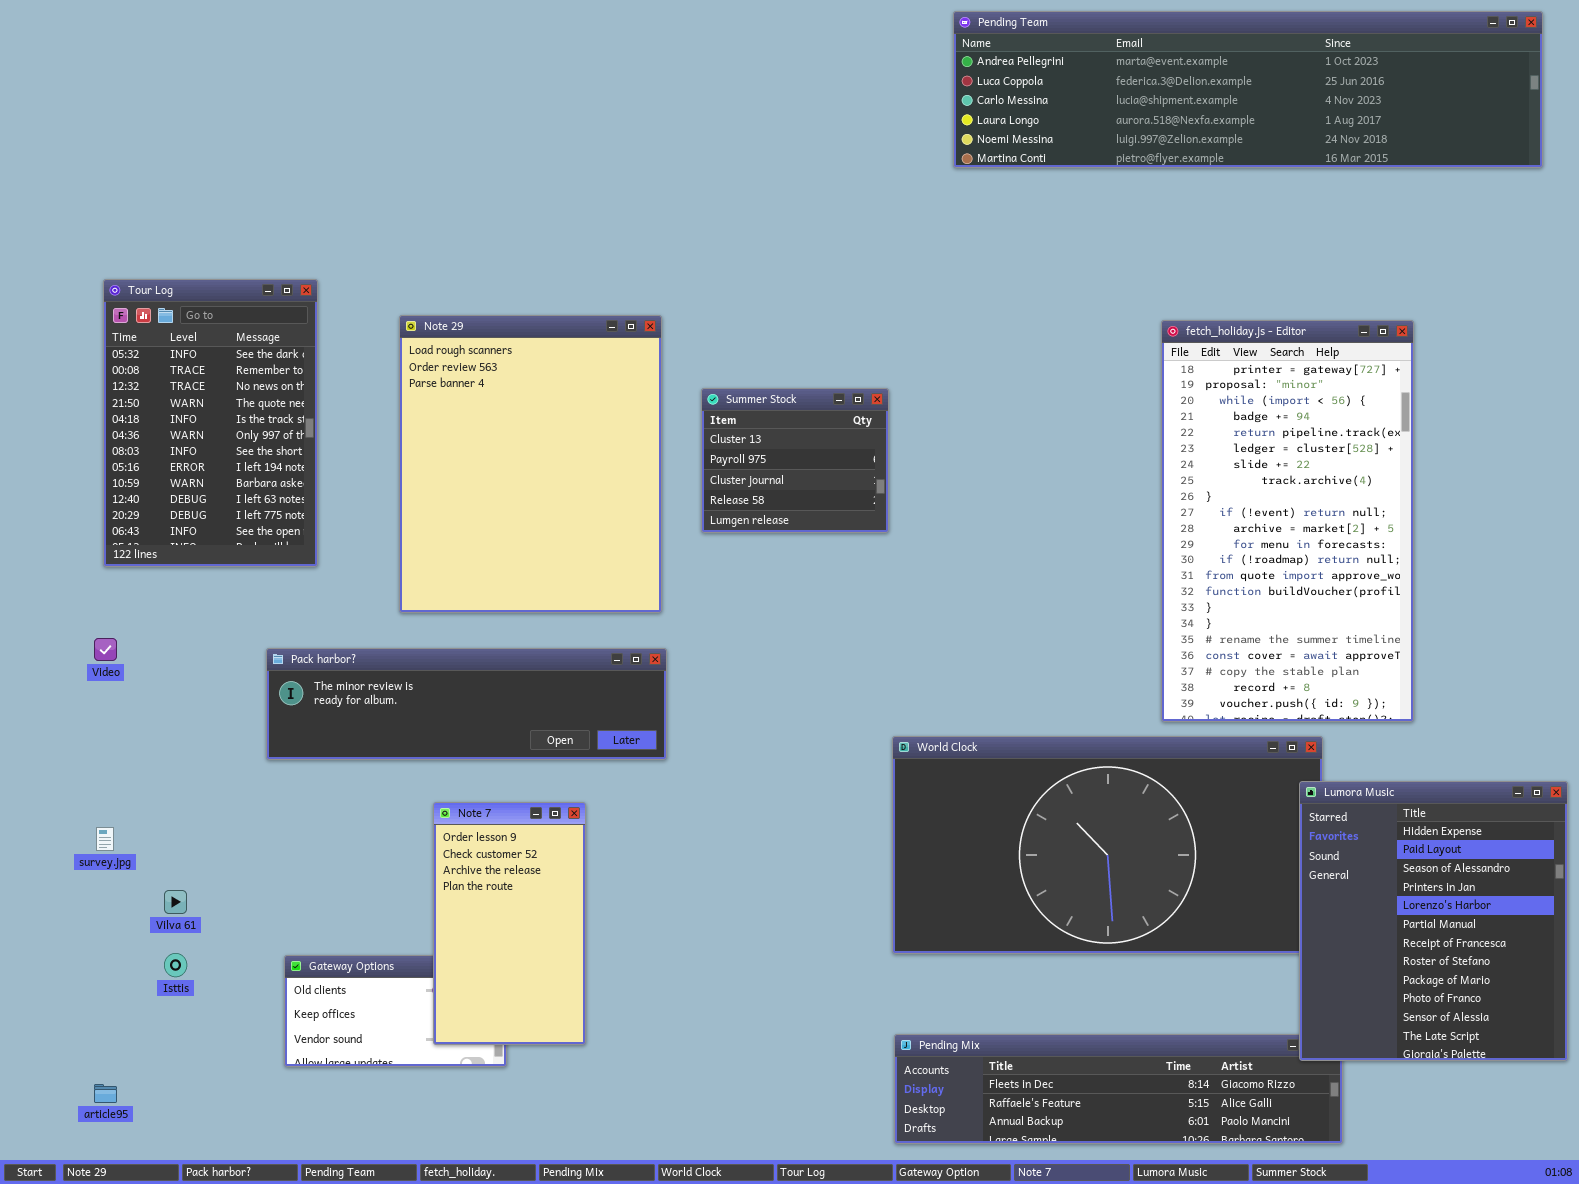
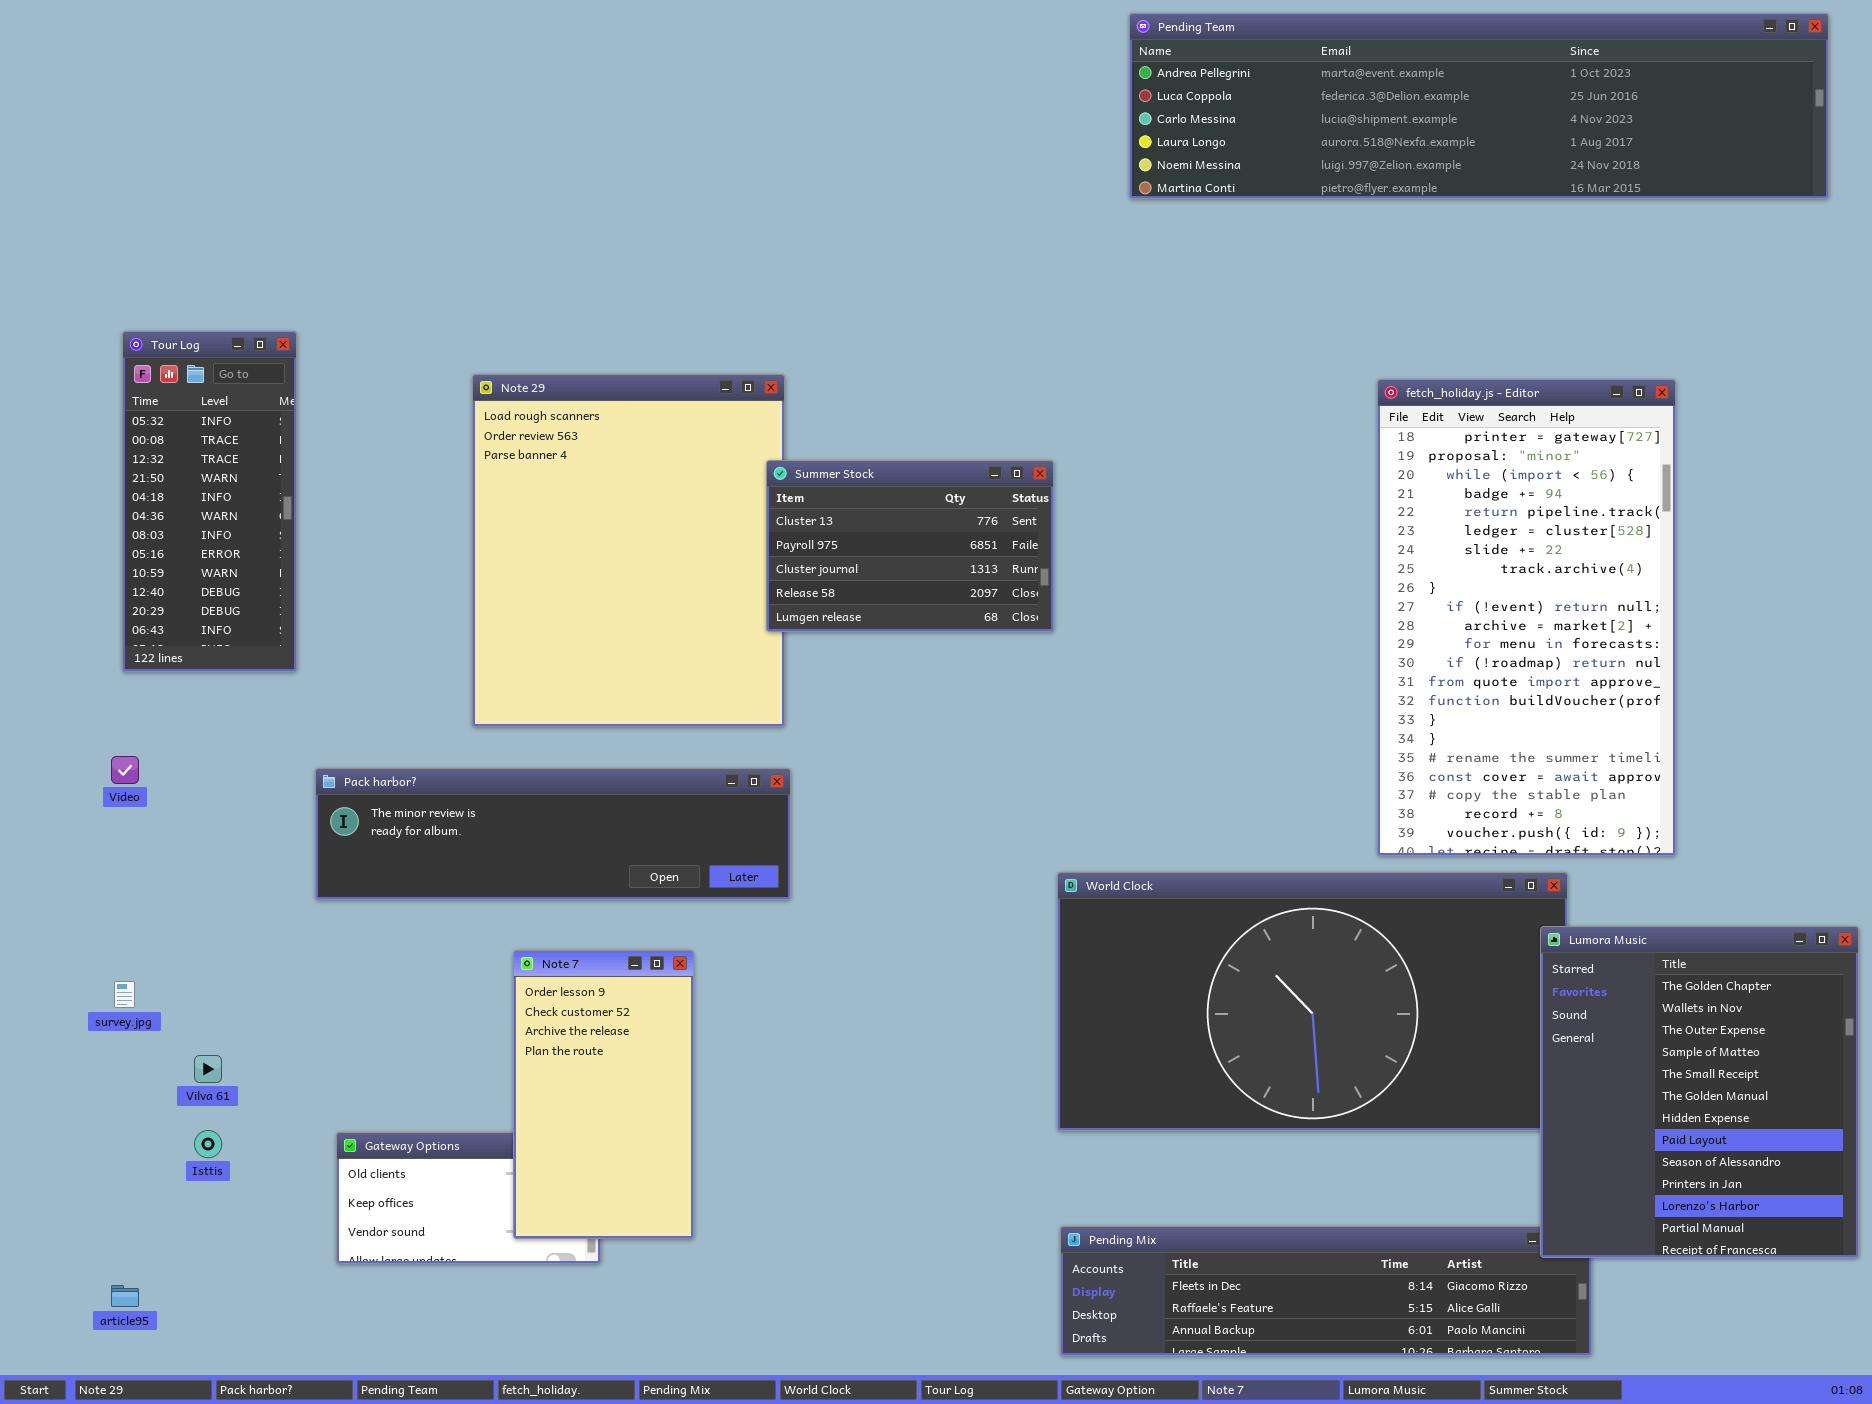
Tour Log: [103,279,318,567] -> [122,331,297,672], resized
Summer Stock: [701,388,889,533] -> [766,460,1054,632], resized
Lumora Music: [1299,781,1568,1061] -> [1540,926,1859,1258], scrolled up 6 rows

